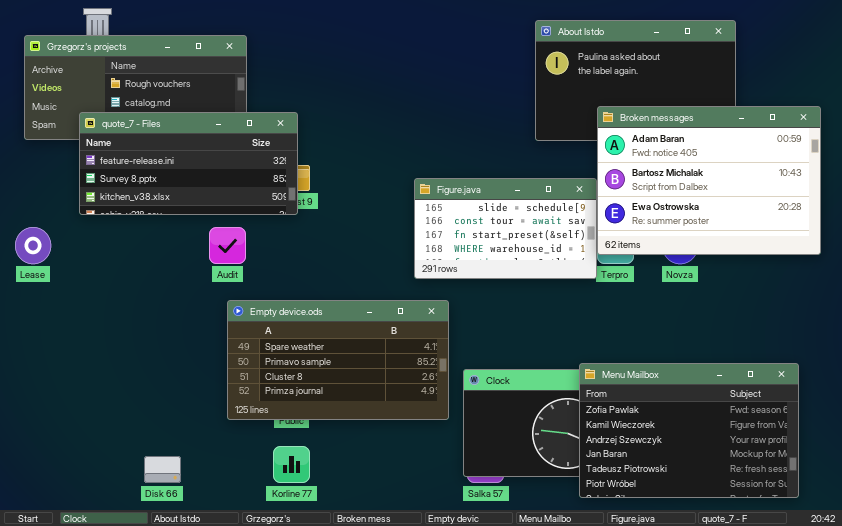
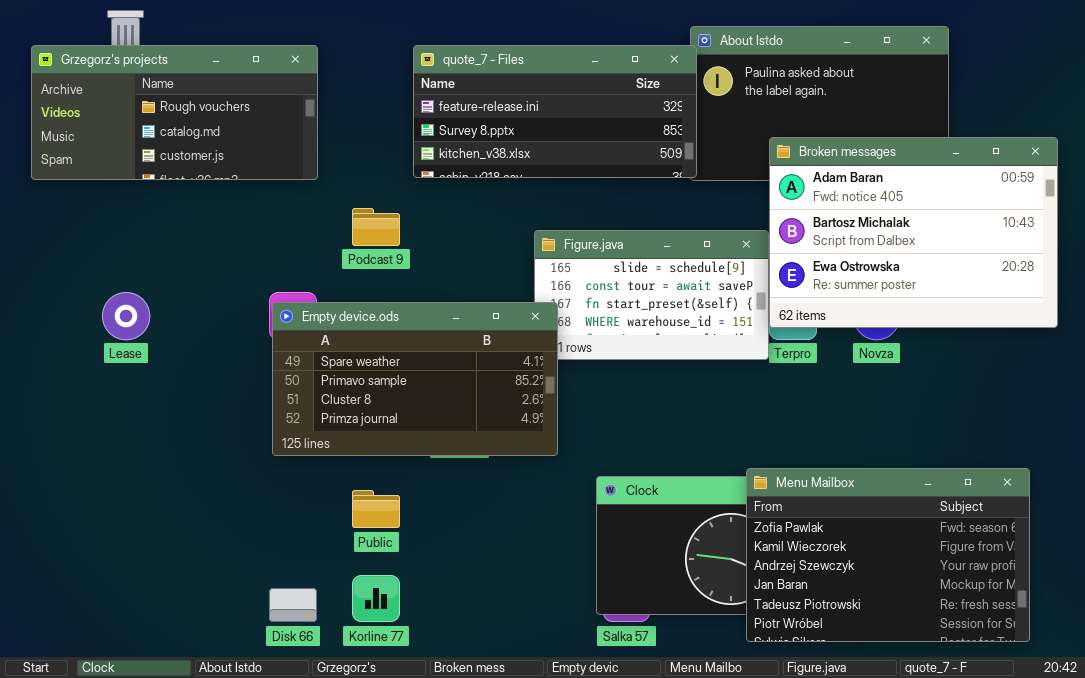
quote_7 - Files: [79,112,298,215] -> [413,45,697,178], moved
Lease: [15,227,51,264] -> [102,292,150,340], moved
Empty device.ods: [227,300,449,420] -> [272,302,558,456], moved
Disk 66: [144,456,181,483] -> [269,588,317,622], moved

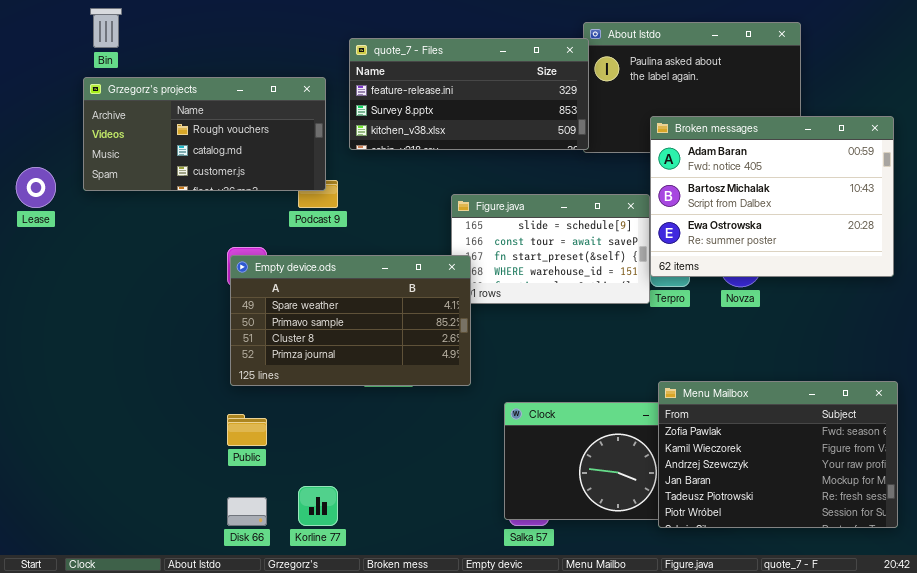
Grzegorz's projects: [31,45,318,180] -> [83,77,326,191], moved
Lease: [102,292,150,340] -> [16,167,56,208], moved
Menu Mailbox: [746,468,1030,642] -> [658,381,898,528], moved
Public: [352,490,400,528] -> [227,414,267,446], moved

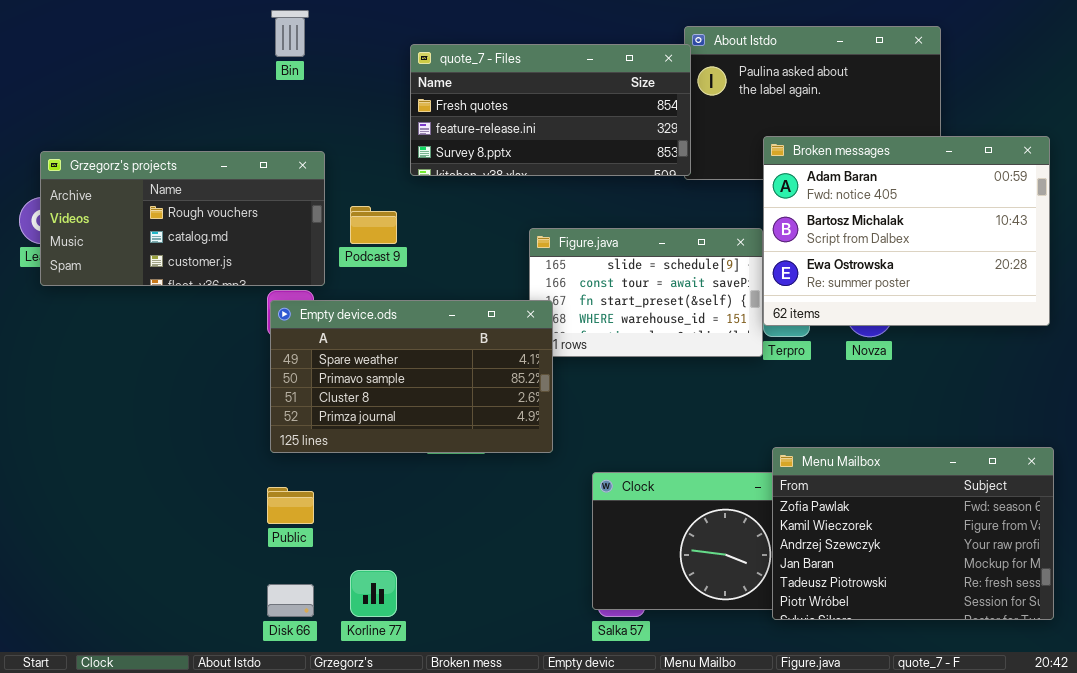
Bin: [90,8,122,48] -> [271,10,309,57], moved
quote_7 - Files: [349,38,589,150] -> [410,44,691,176], scrolled up 1 row
Grzegorz's projects: [83,77,326,191] -> [40,151,325,286], moved

